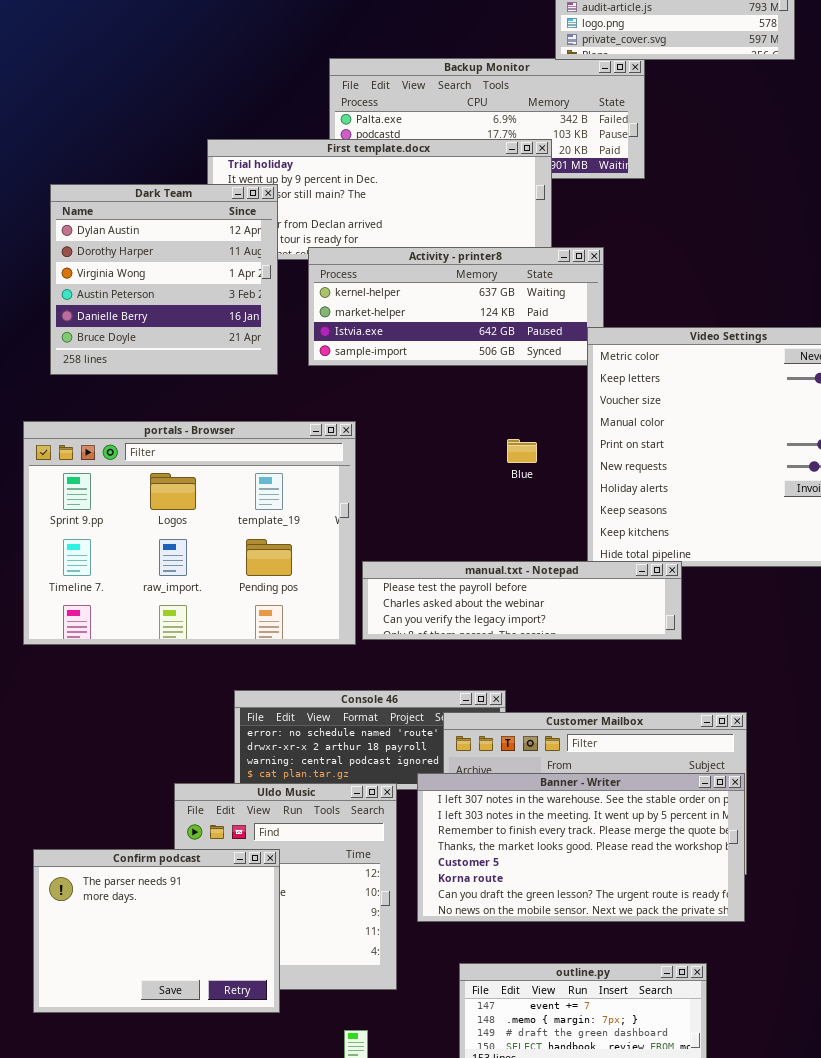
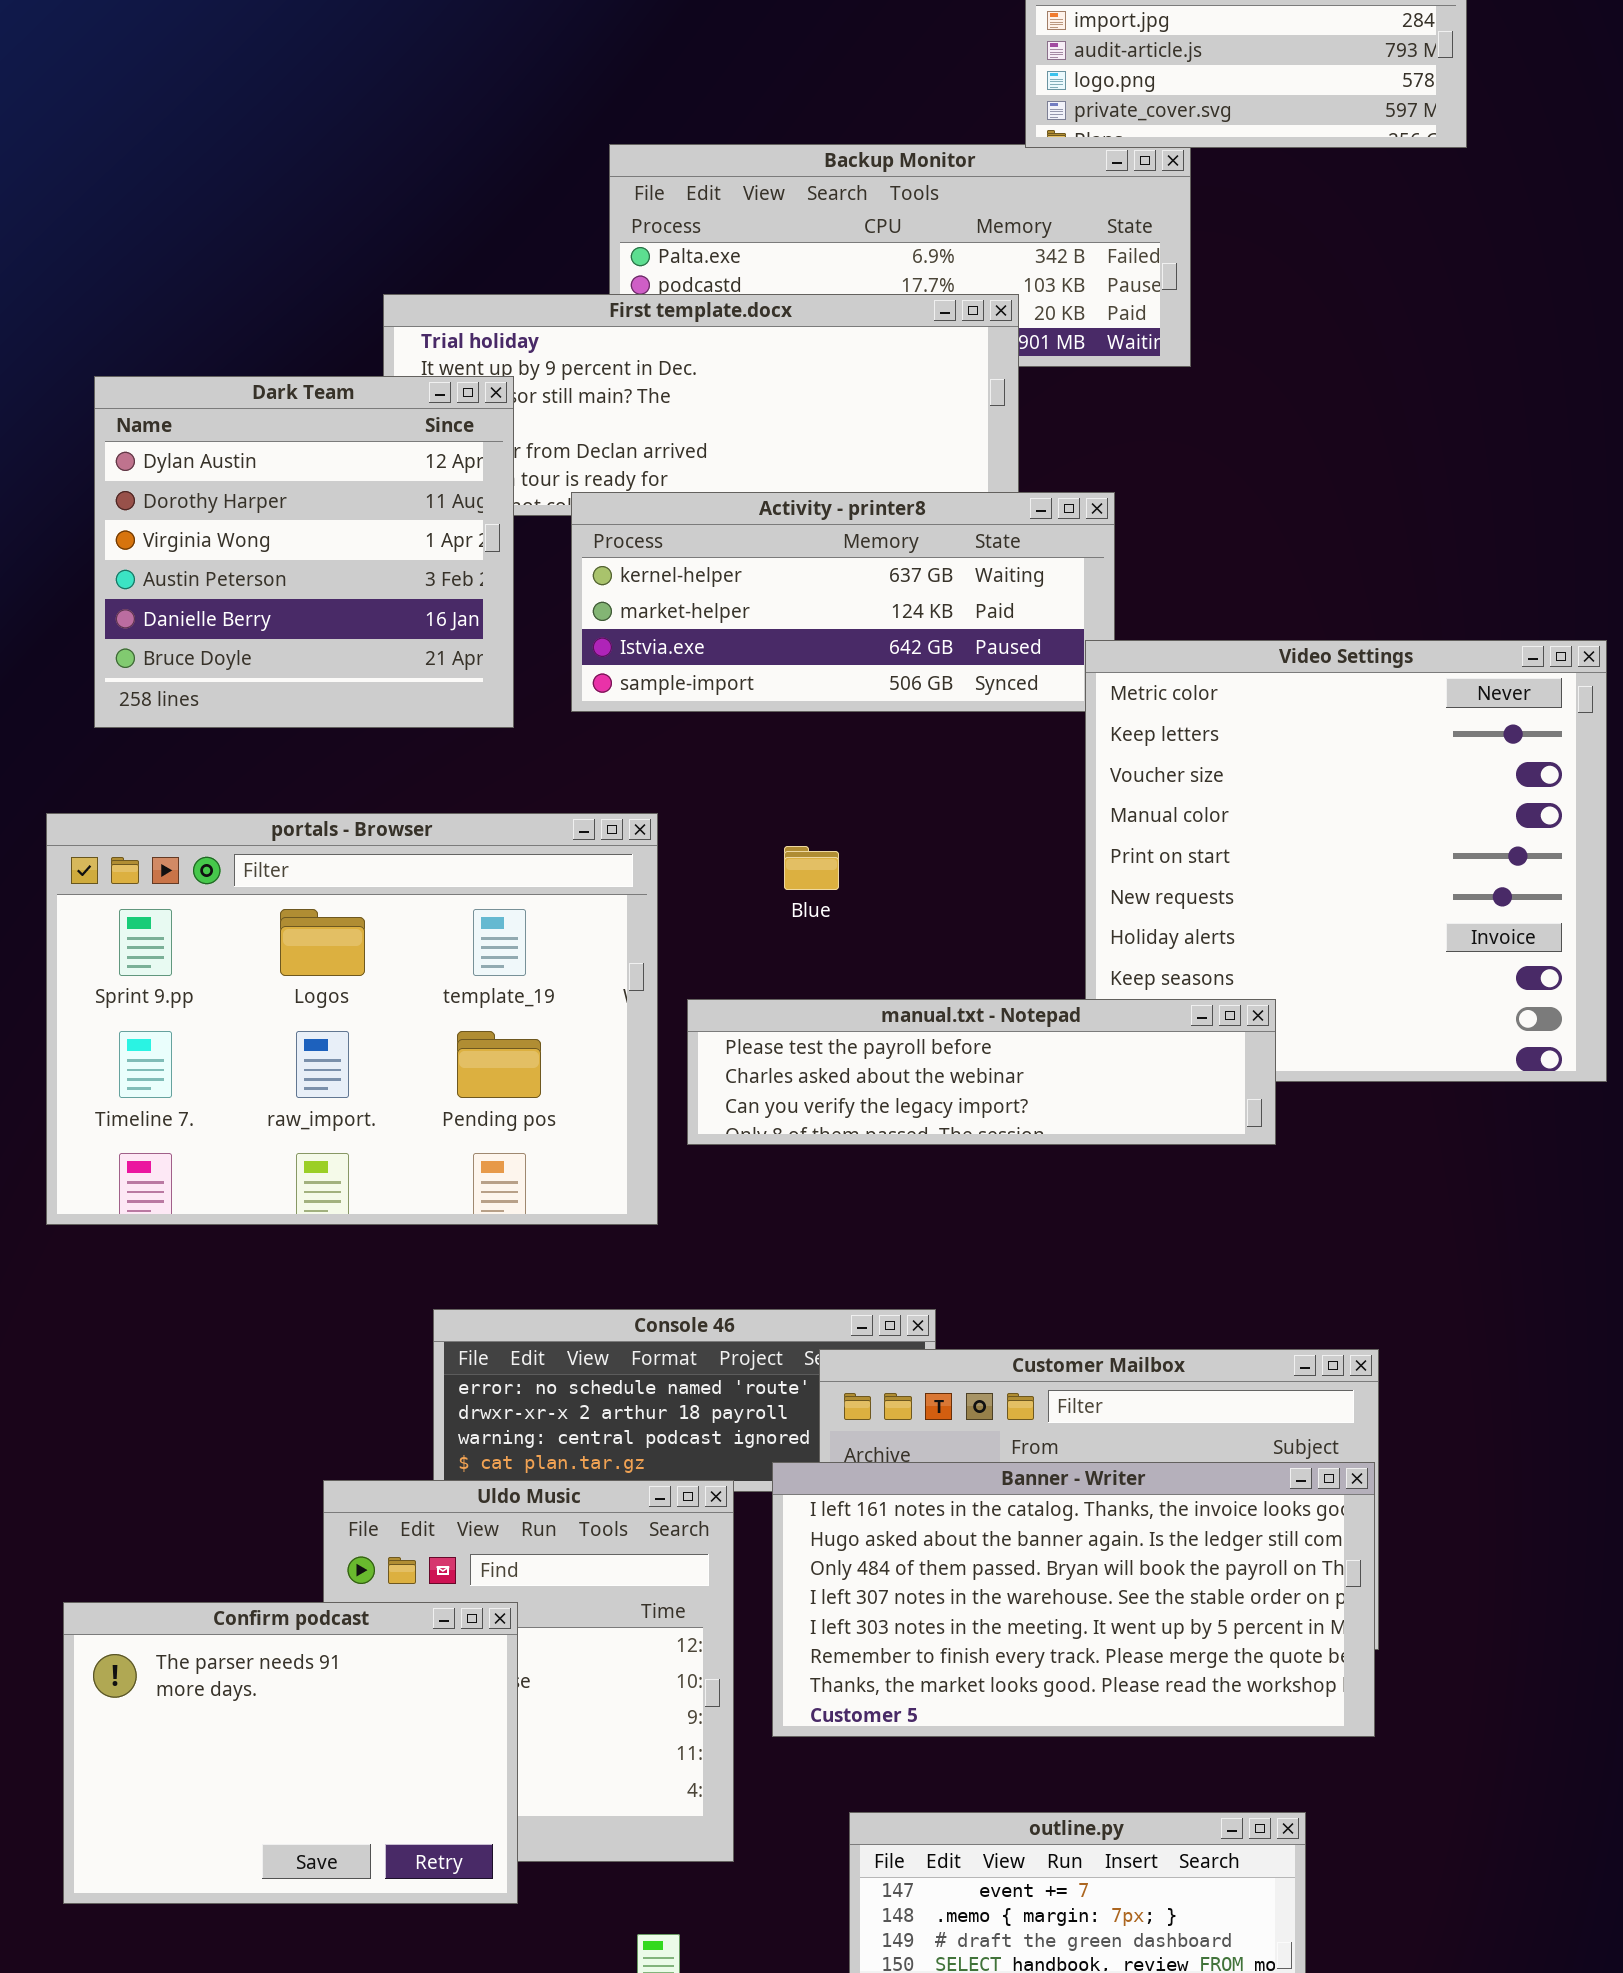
Blue: [507,439,537,463] -> [784,846,839,890], moved
manual.txt - Notepad: [362,561,682,640] -> [687,999,1276,1145], moved
Banner - Writer: [417,773,745,922] -> [772,1462,1375,1737], scrolled up 3 rows

